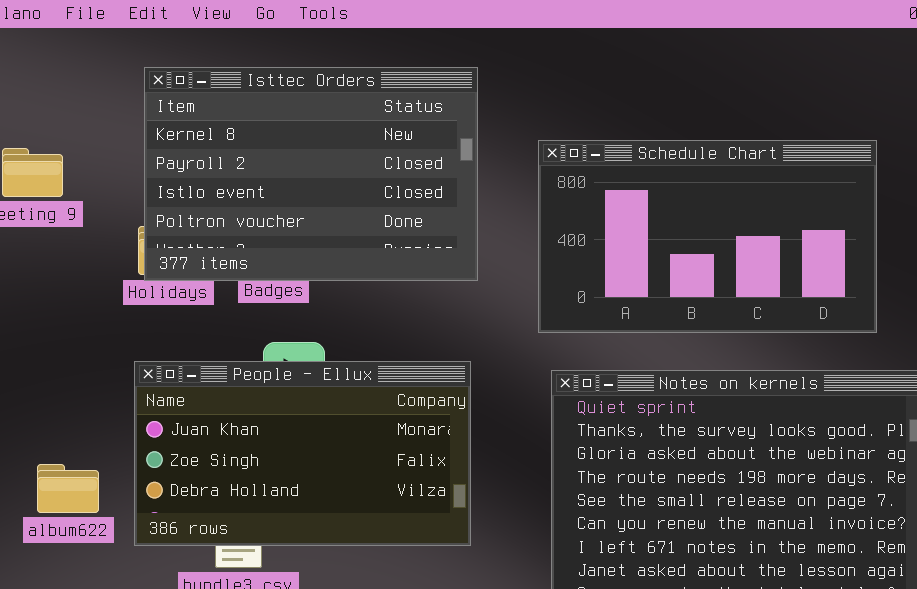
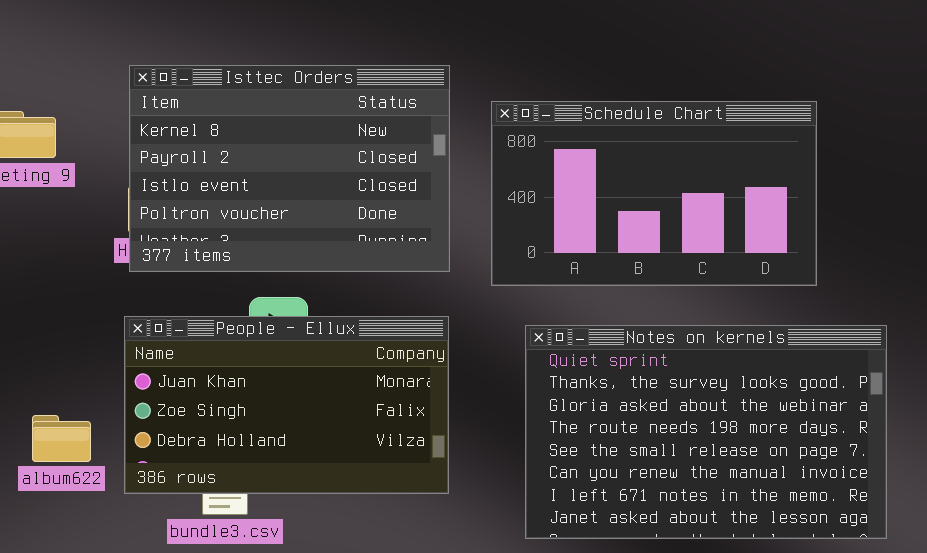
Isttec Orders: [144,67,478,281] -> [129,65,450,272], moved
Schedule Chart: [538,140,877,333] -> [491,101,817,286], moved

